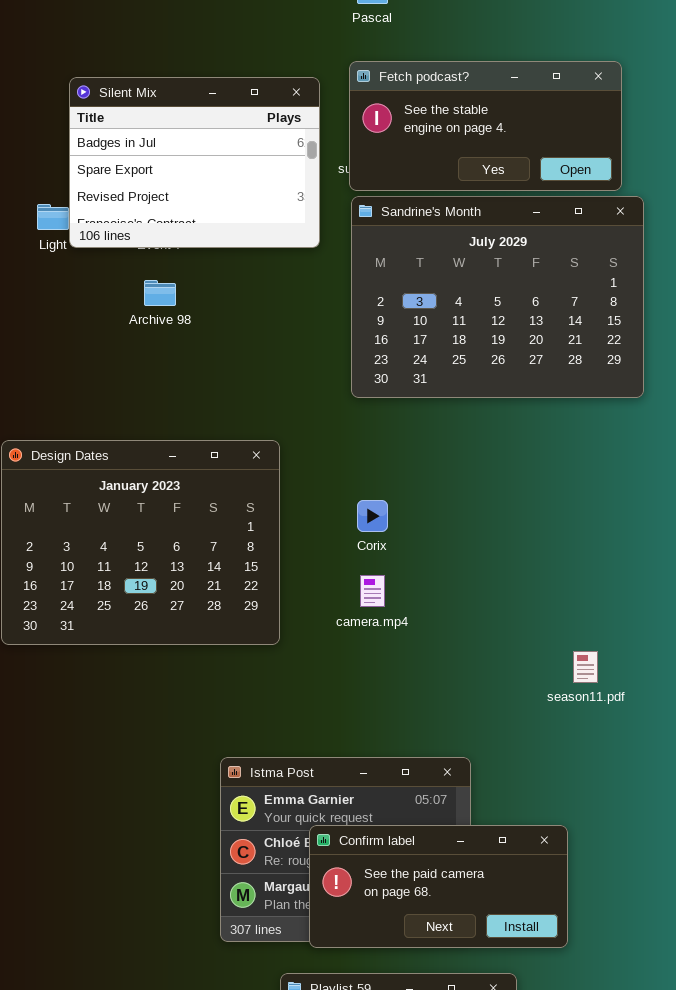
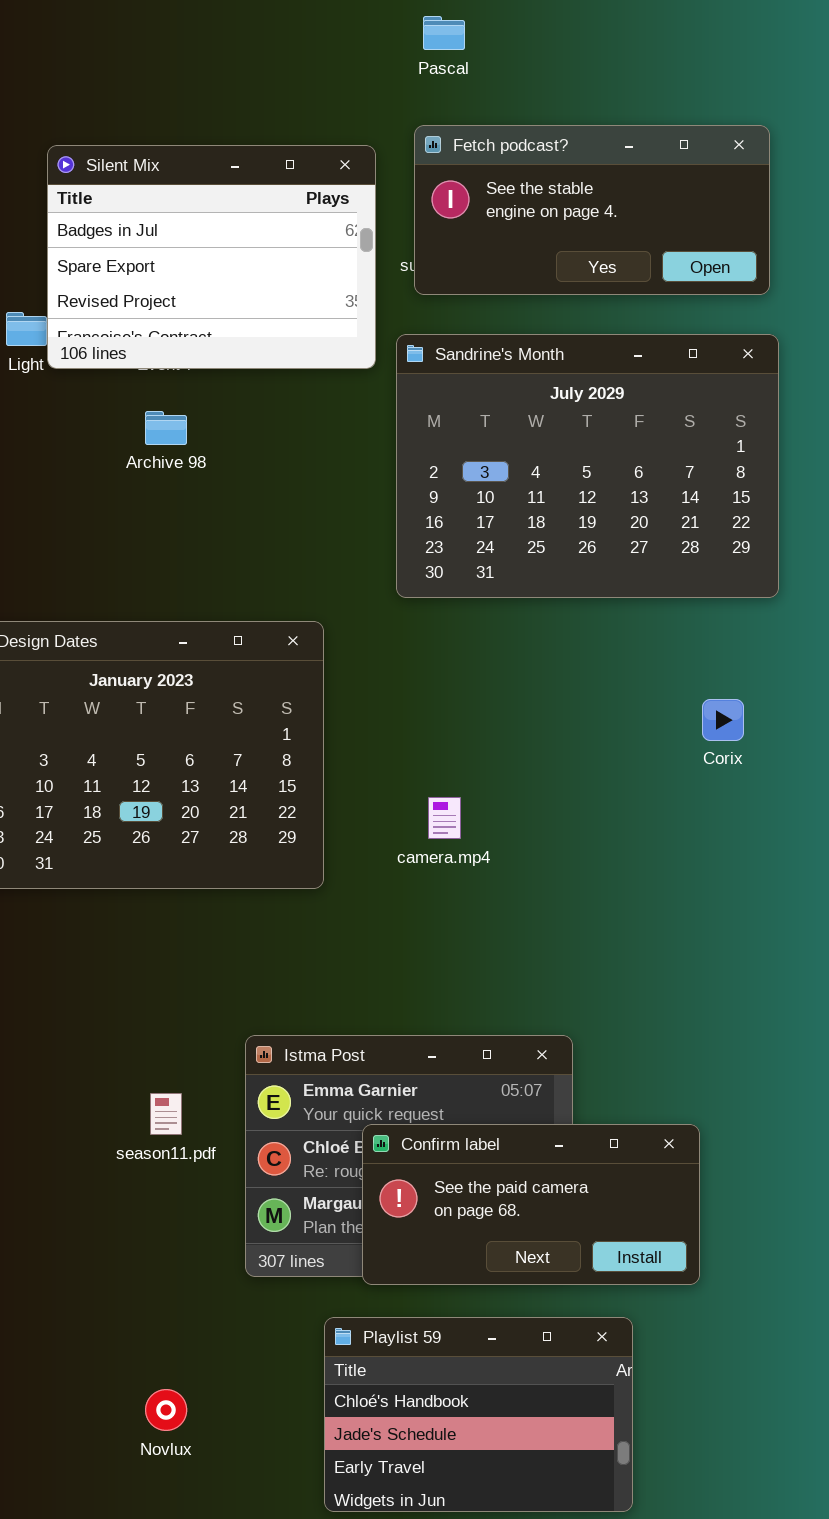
Sandrine's Month: [351,196,644,398] -> [396,334,779,598], moved
Corix: [357,500,388,532] -> [702,699,744,741], moved
season11.pdf: [573,651,598,683] -> [150,1093,182,1135], moved

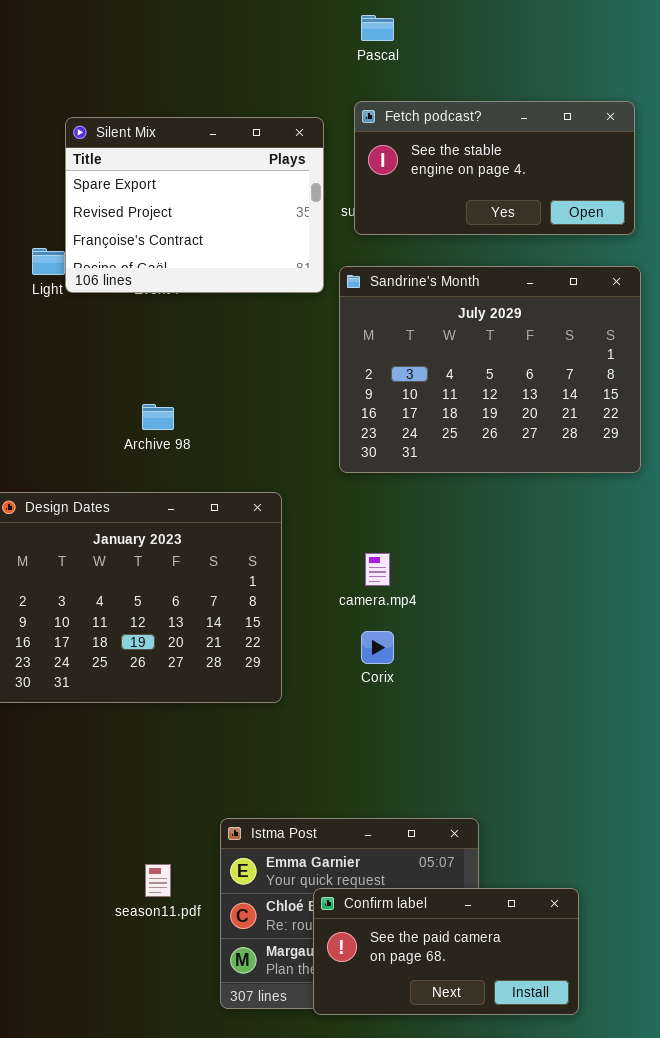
Silent Mix: [47,145,376,369] -> [65,117,324,293], scrolled down 1 row
Archive 98: [145,411,187,445] -> [142,404,174,430], moved
Corix: [702,699,744,741] -> [361,631,394,664], moved
camera.mp4: [428,797,461,839] -> [365,553,390,586], moved

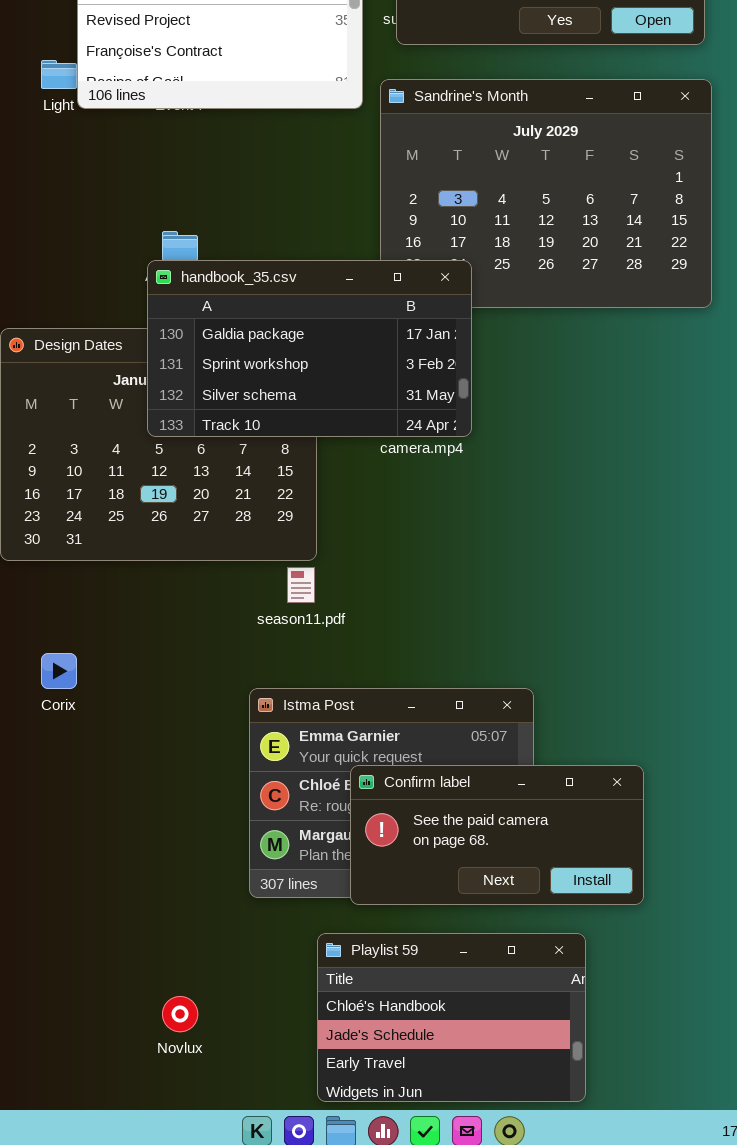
handbook_35.csv: none -> [147,260,472,437], opened
Corix: [361,631,394,664] -> [41,653,77,689], moved
season11.pdf: [145,864,171,897] -> [287,567,315,603], moved

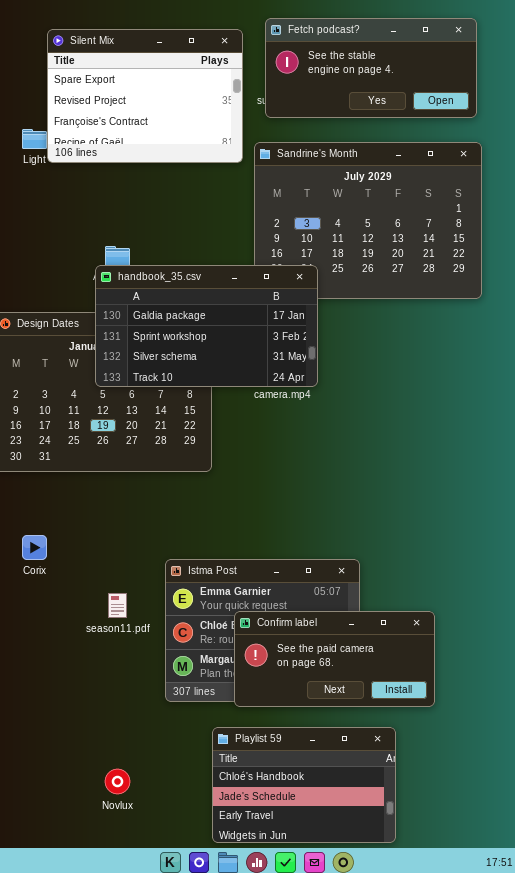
season11.pdf: [287,567,315,603] -> [108,593,127,618], moved

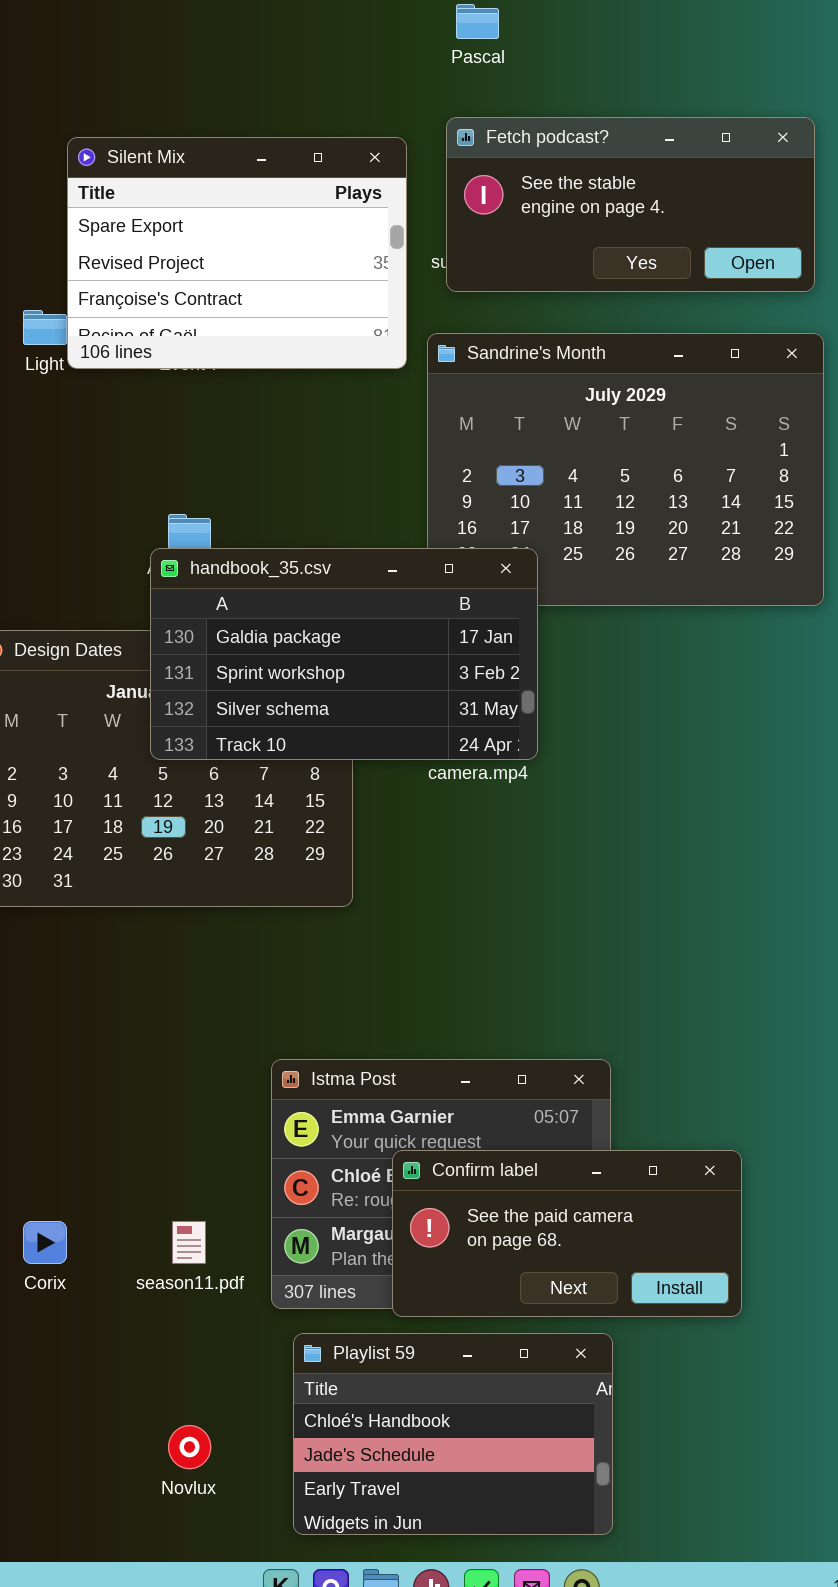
Corix: [22,535,47,560] -> [23,1221,67,1264], moved
season11.pdf: [108,593,127,618] -> [172,1221,206,1264], moved
Playlist 59: [212,727,396,843] -> [293,1333,613,1535], moved

